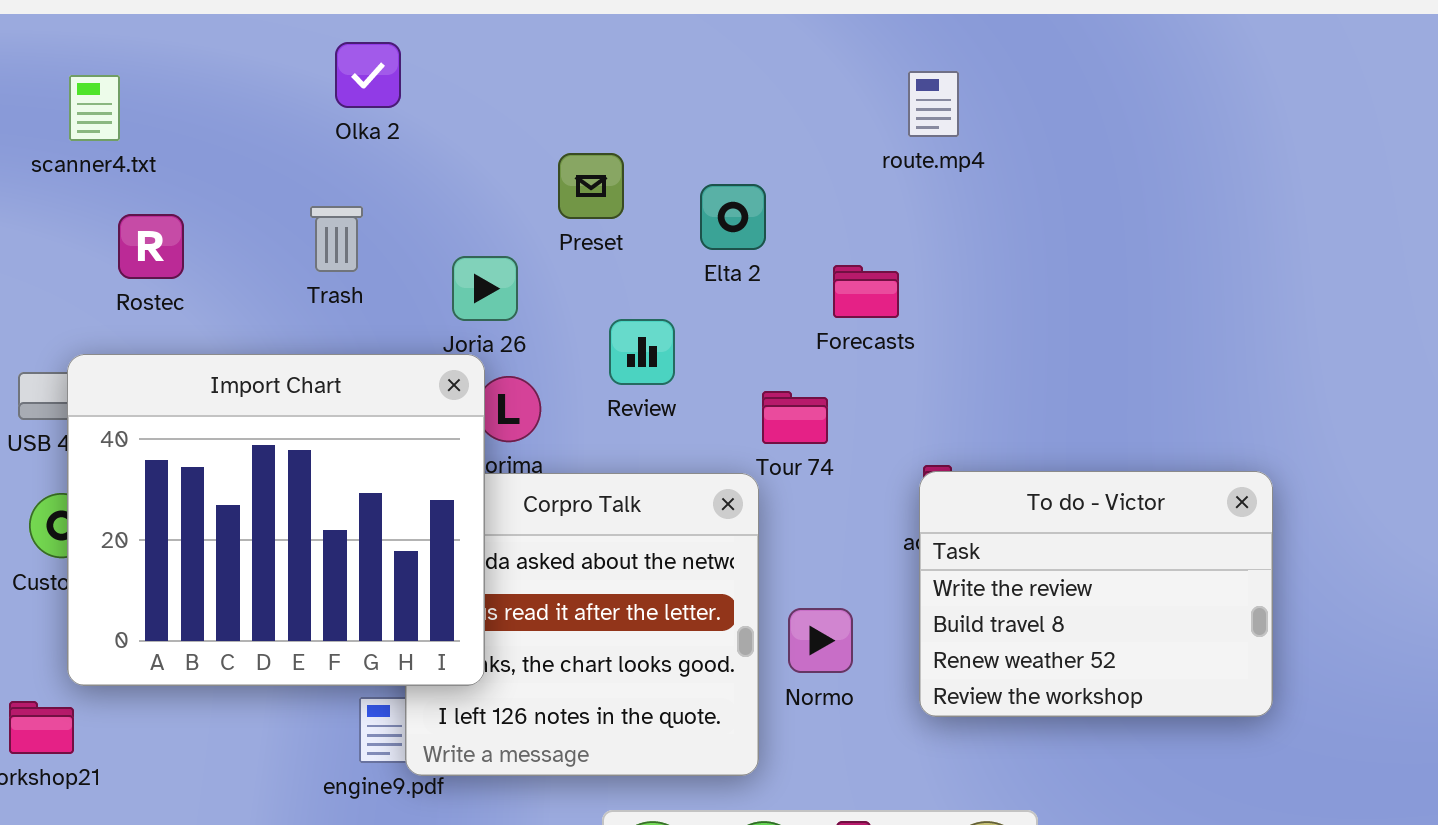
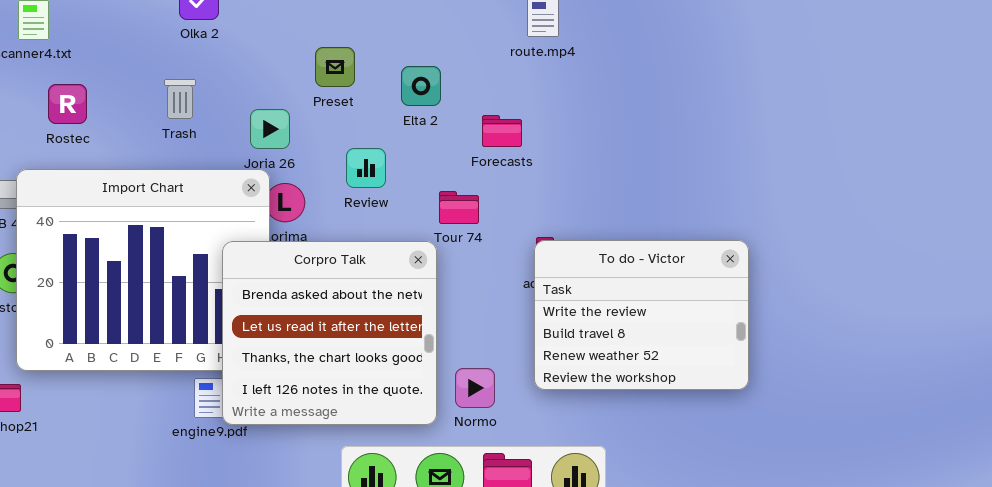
Corpro Talk: [405,473,759,776] -> [222,241,437,425], raised
Normo: [788,608,853,673] -> [455,368,495,408], moved

